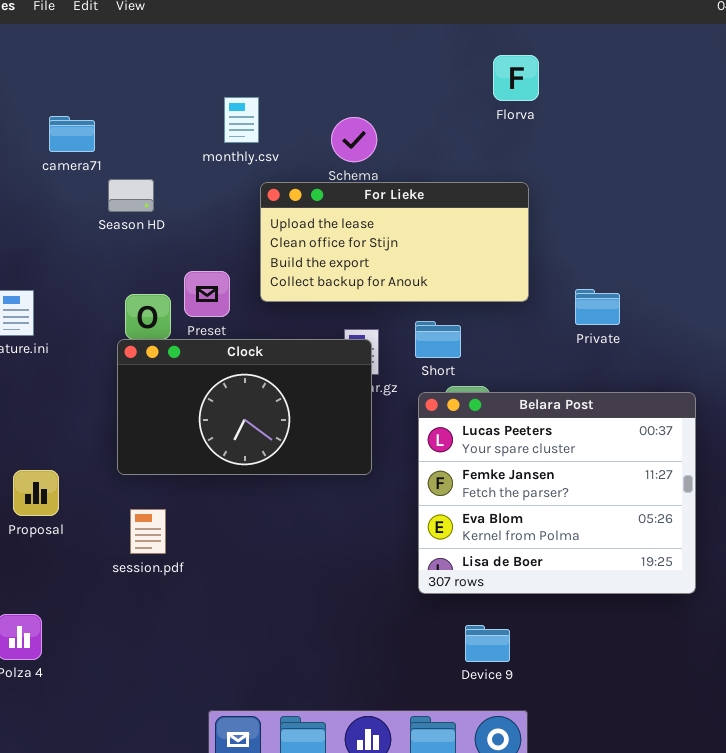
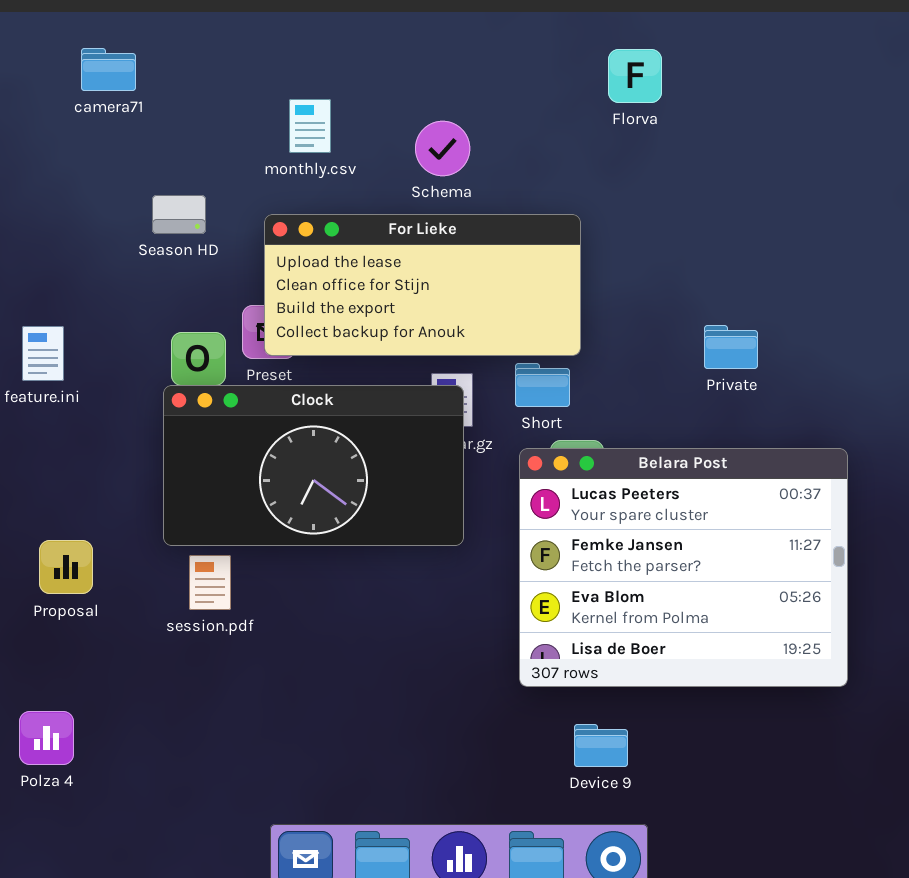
camera71: [49,116,95,152] -> [81,48,136,91], moved
For Lieke: [260,182,529,302] -> [264,214,581,356], moved
session.pdf: [130,509,166,554] -> [189,555,231,610], moved

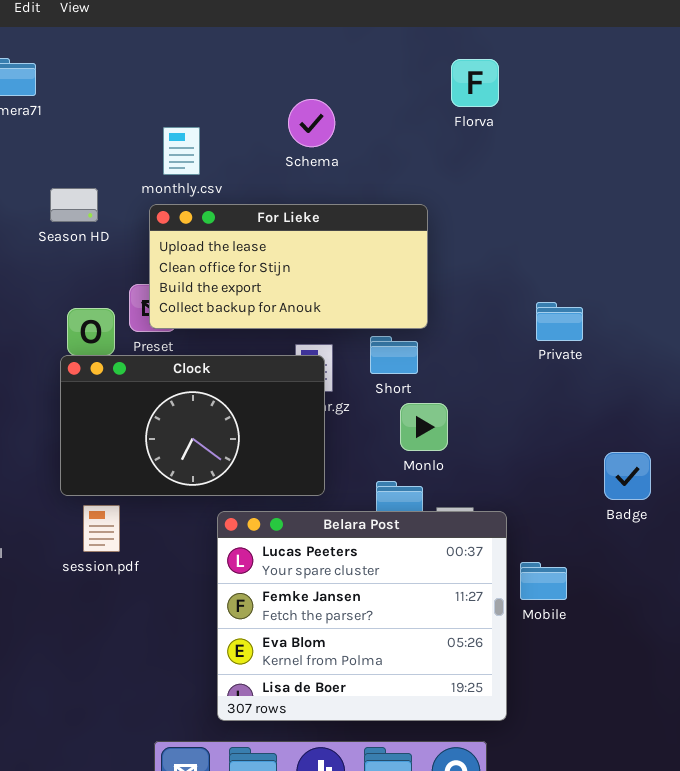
monthly.csv: [289,99,331,153] -> [163,127,200,175], moved
Schema: [415,121,470,176] -> [288,99,335,147], moved
Belara Post: [519,448,848,687] -> [217,511,507,721], moved

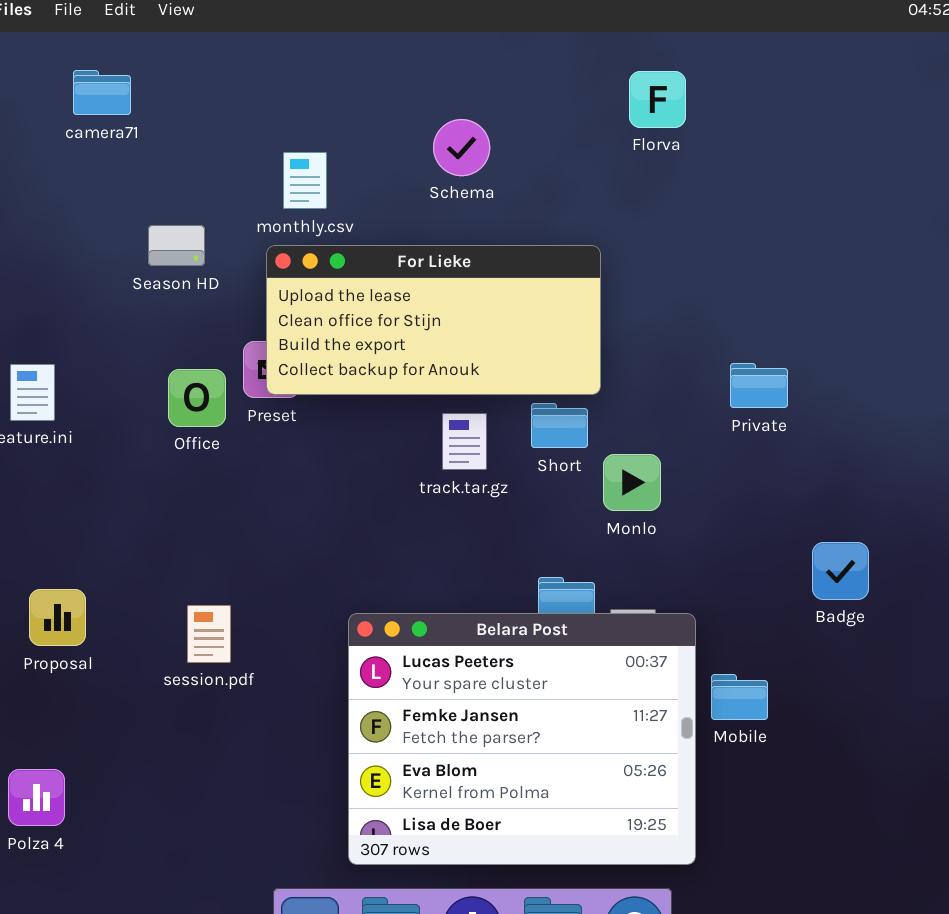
Clock: [60,355,325,496] -> none, closed
Monlo: [400,403,448,451] -> [603,454,661,511], moved

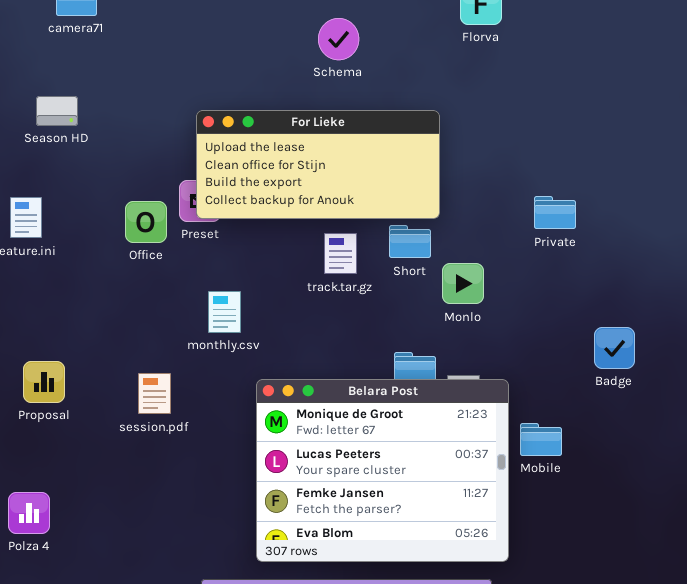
monthly.csv: [283,152,327,209] -> [208,291,241,333], moved
Season HD: [148,225,205,266] -> [36,96,78,126], moved
Belara Post: [348,613,696,865] -> [256,379,509,562], scrolled up 1 row

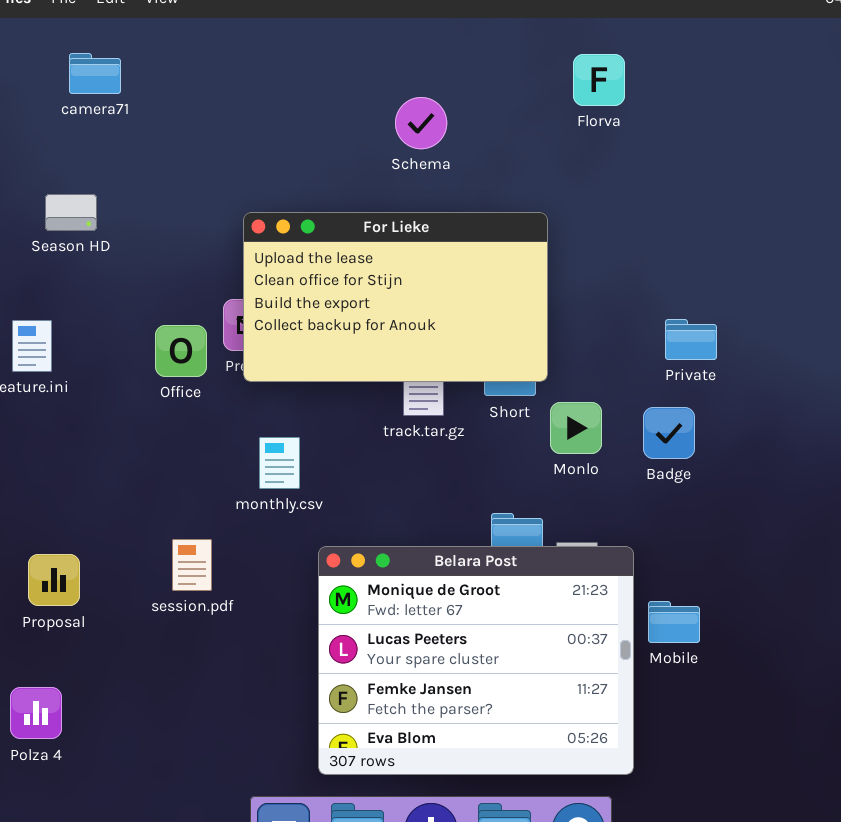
For Lieke: [196,110,440,219] -> [243,212,548,382], resized
Badge: [594,327,635,369] -> [643,407,695,459], moved
Proposal: [23,361,65,403] -> [28,554,80,606], moved

